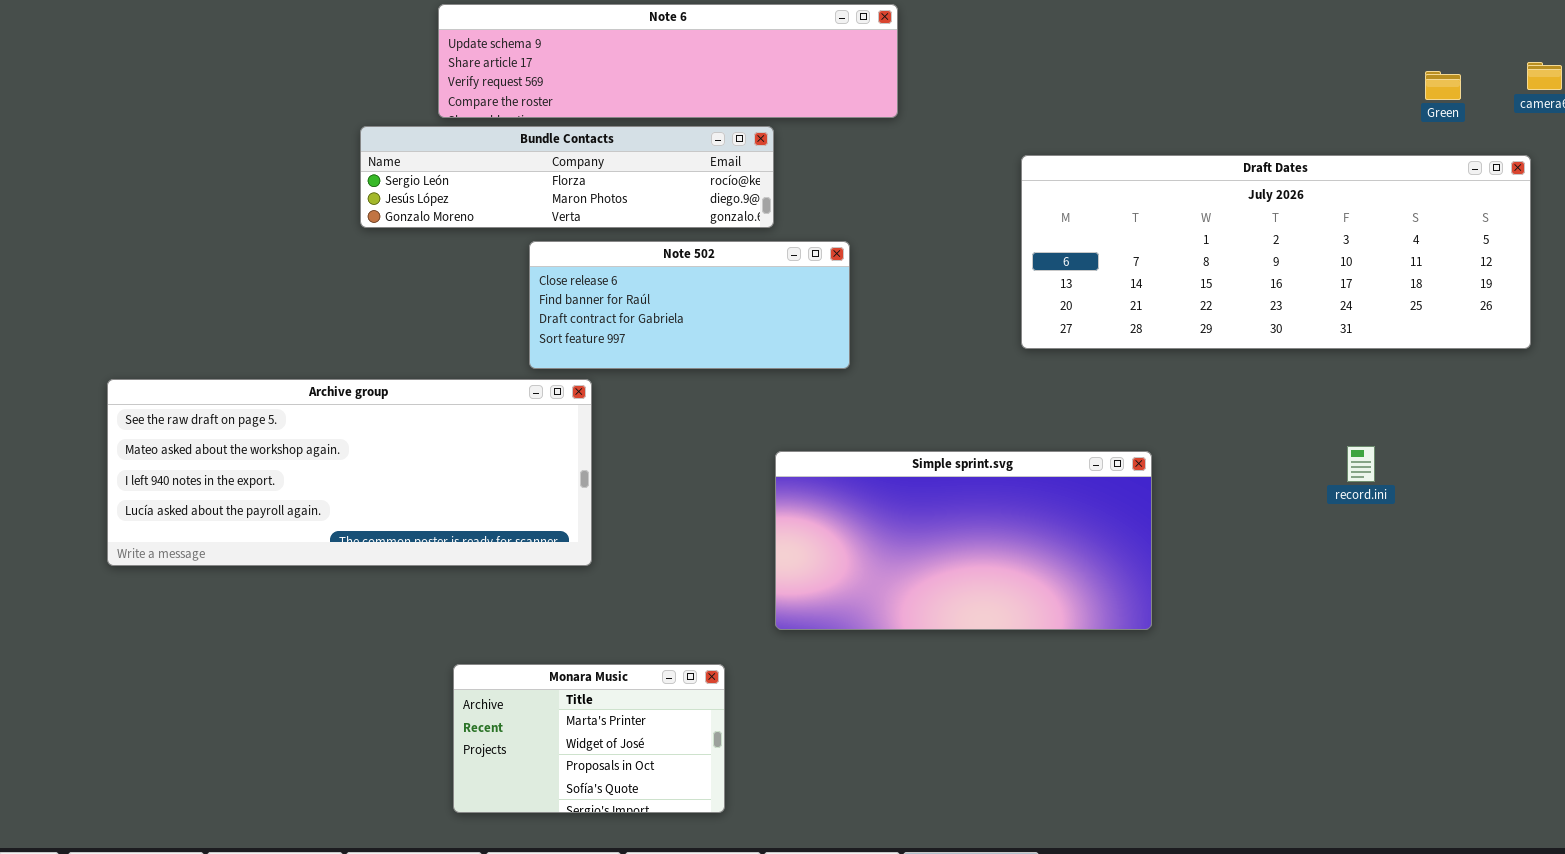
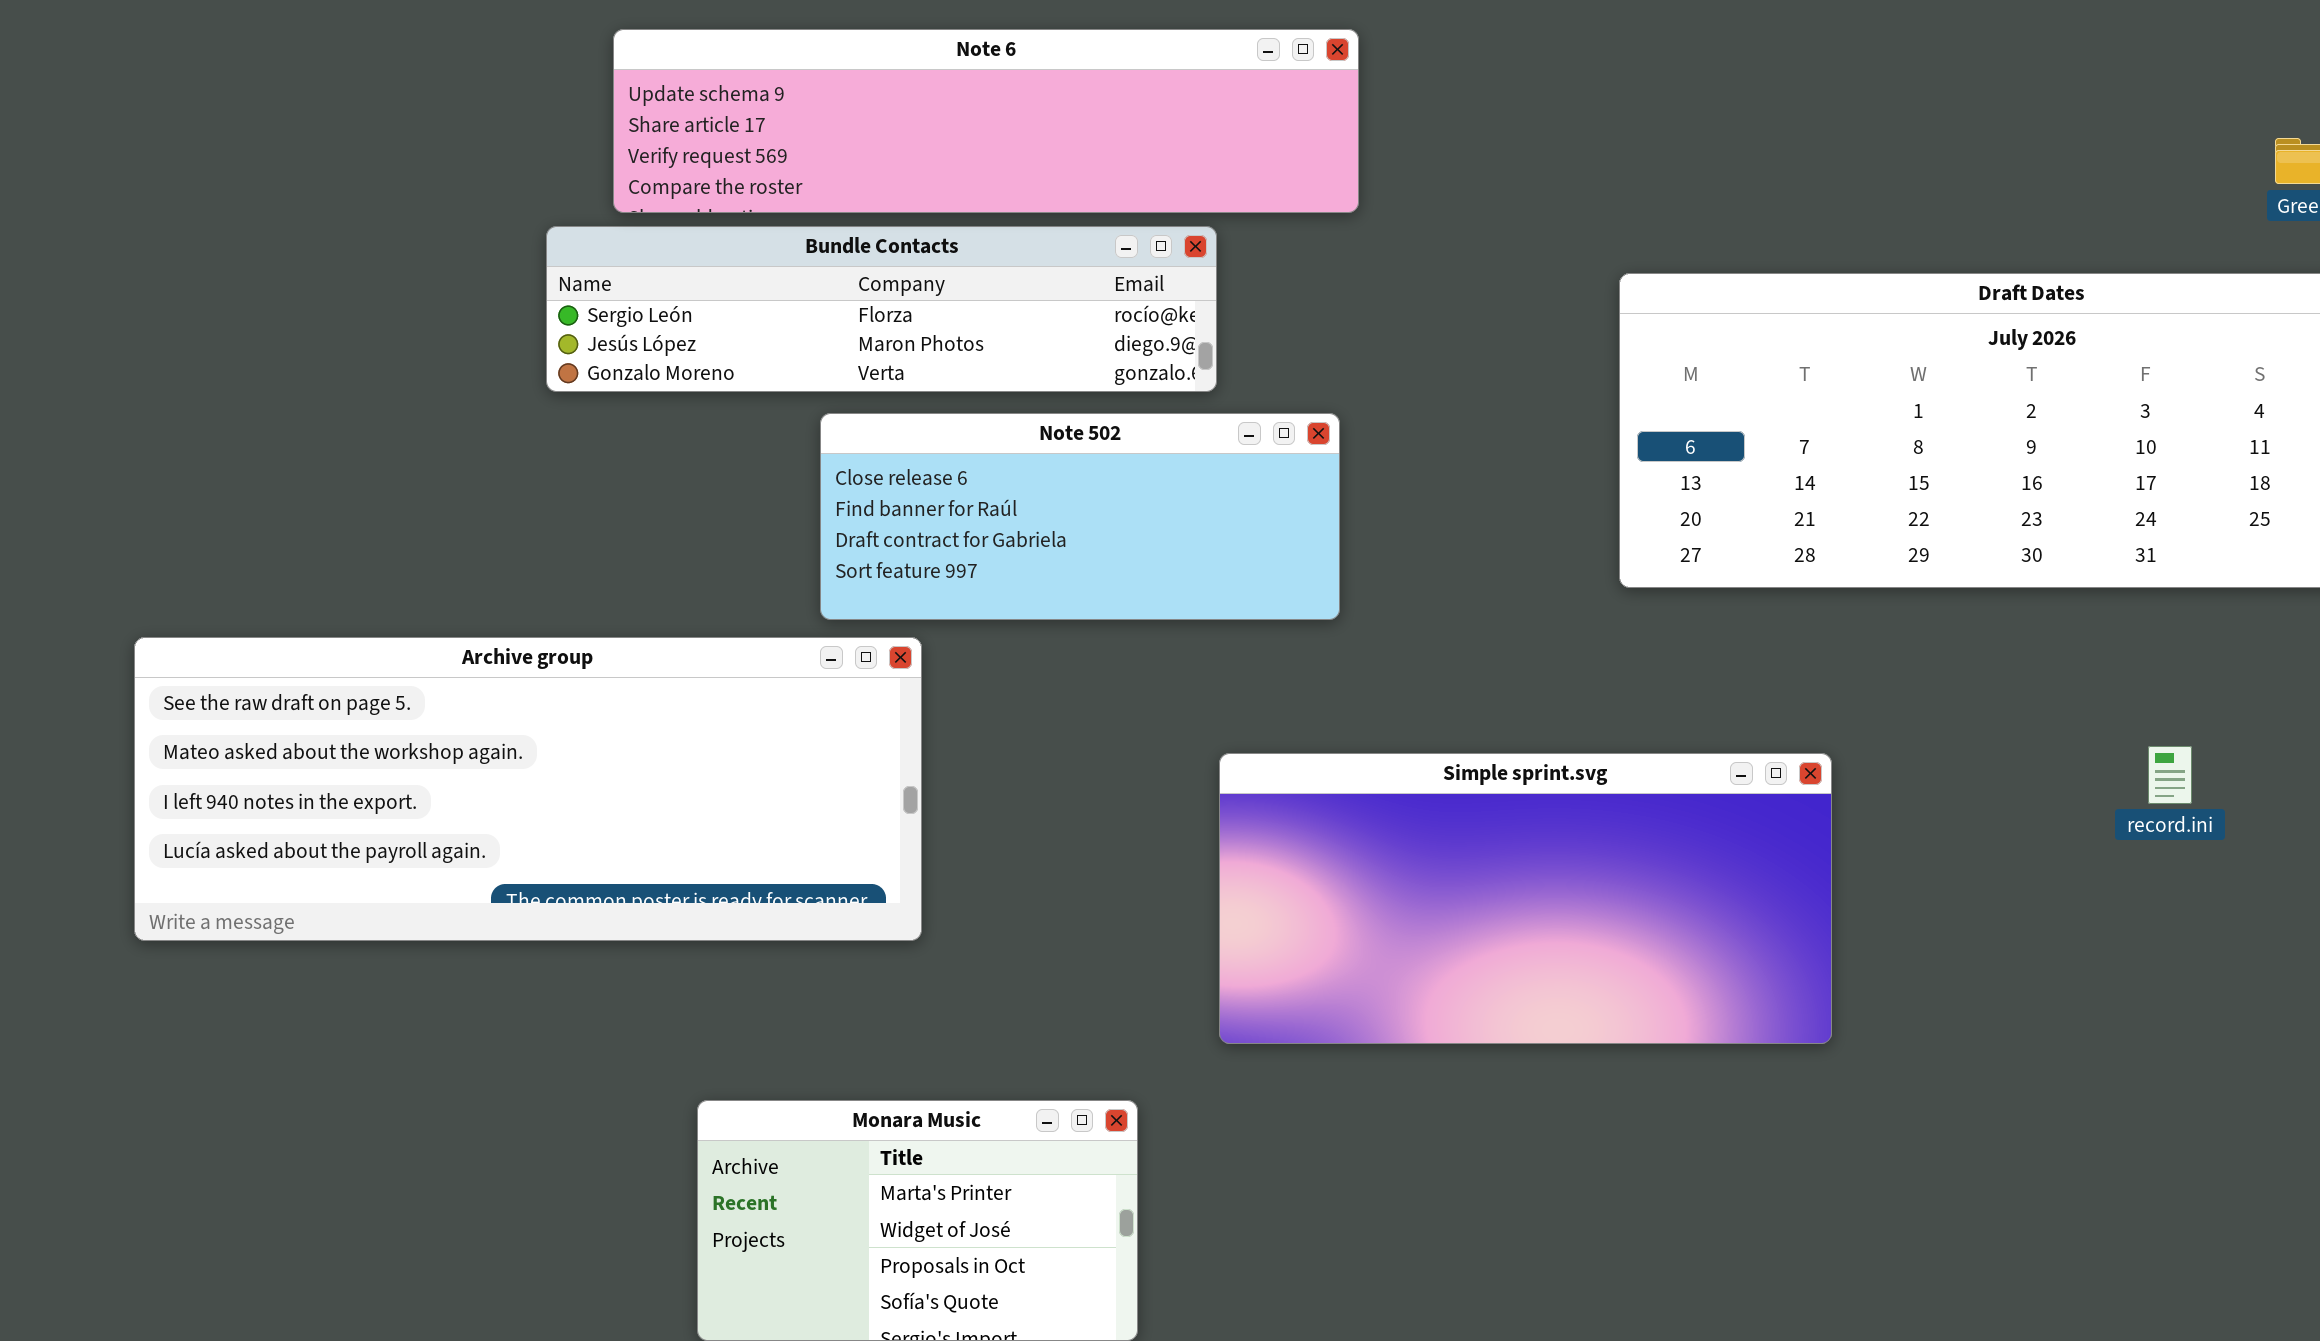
Note 6: [438,4,898,118] -> [613,29,1359,213], moved

